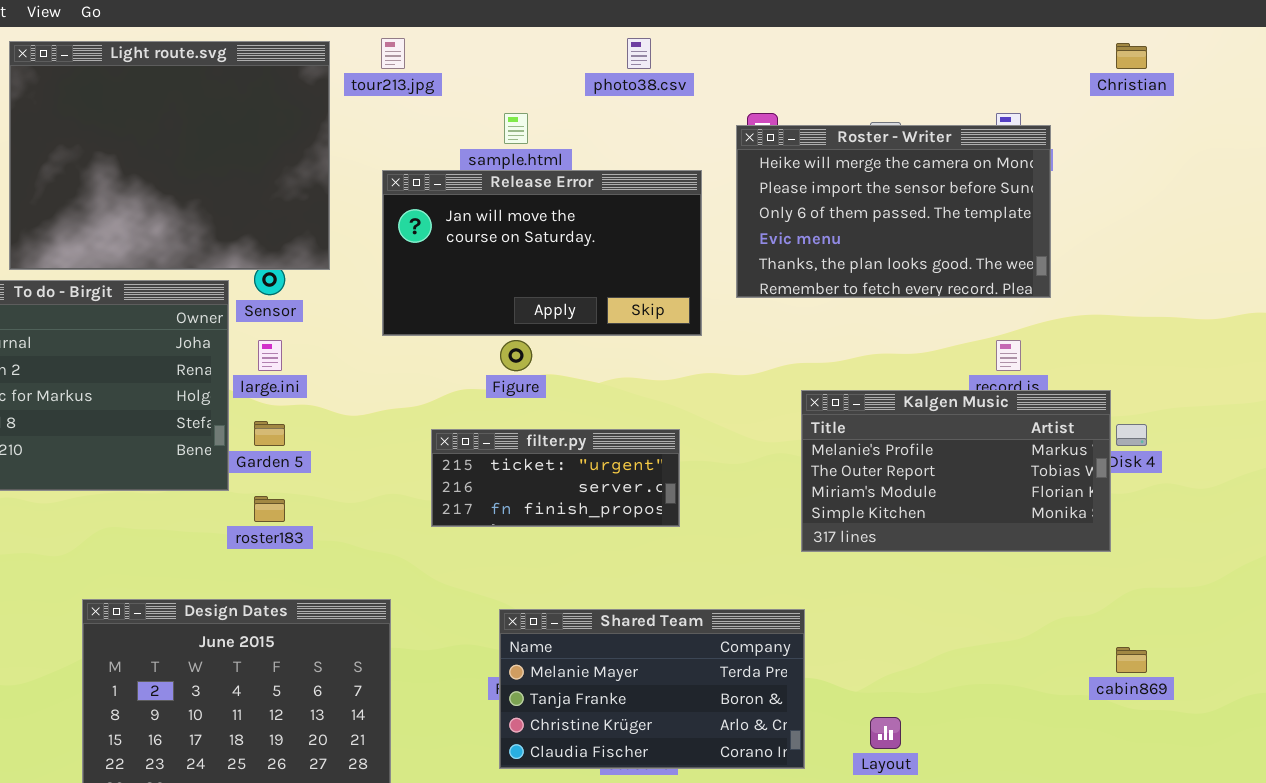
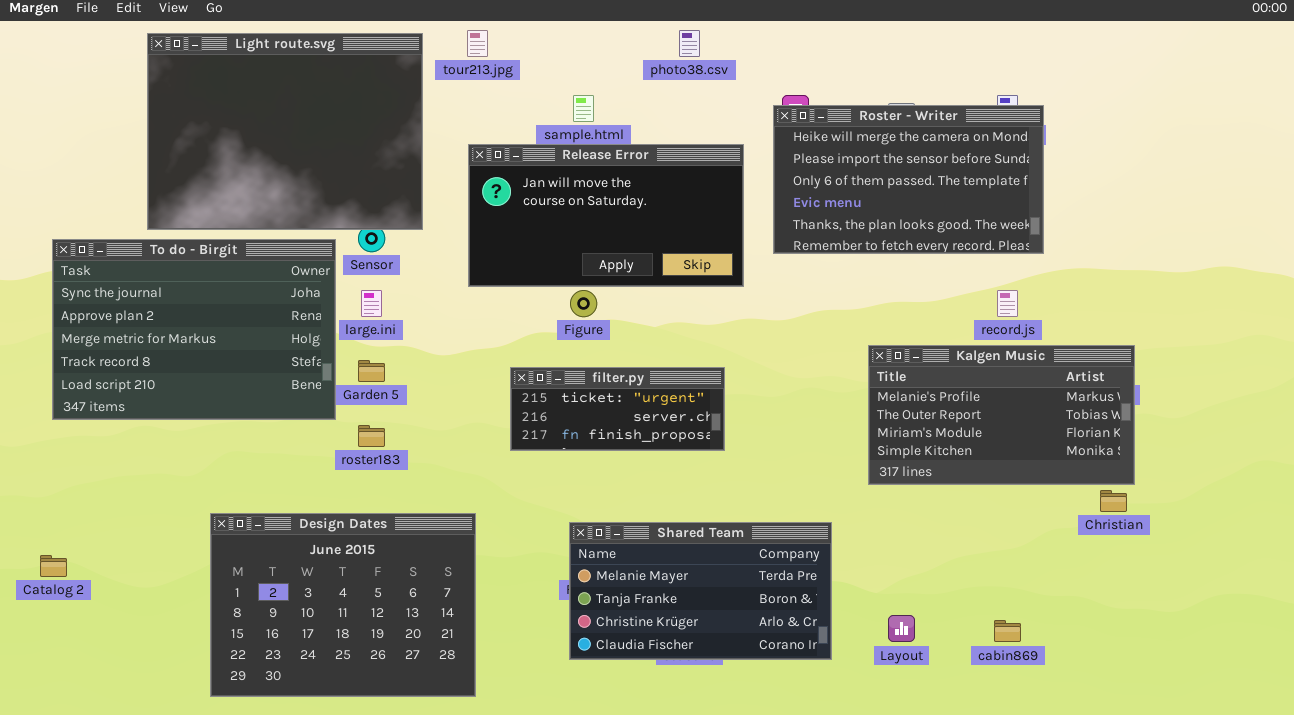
Christian: [1116,43,1147,69] -> [1100,490,1127,512], moved
Kalgen Music: [801,390,1111,552] -> [868,345,1135,485], moved
cabin869: [1116,647,1147,673] -> [994,620,1021,642], moved

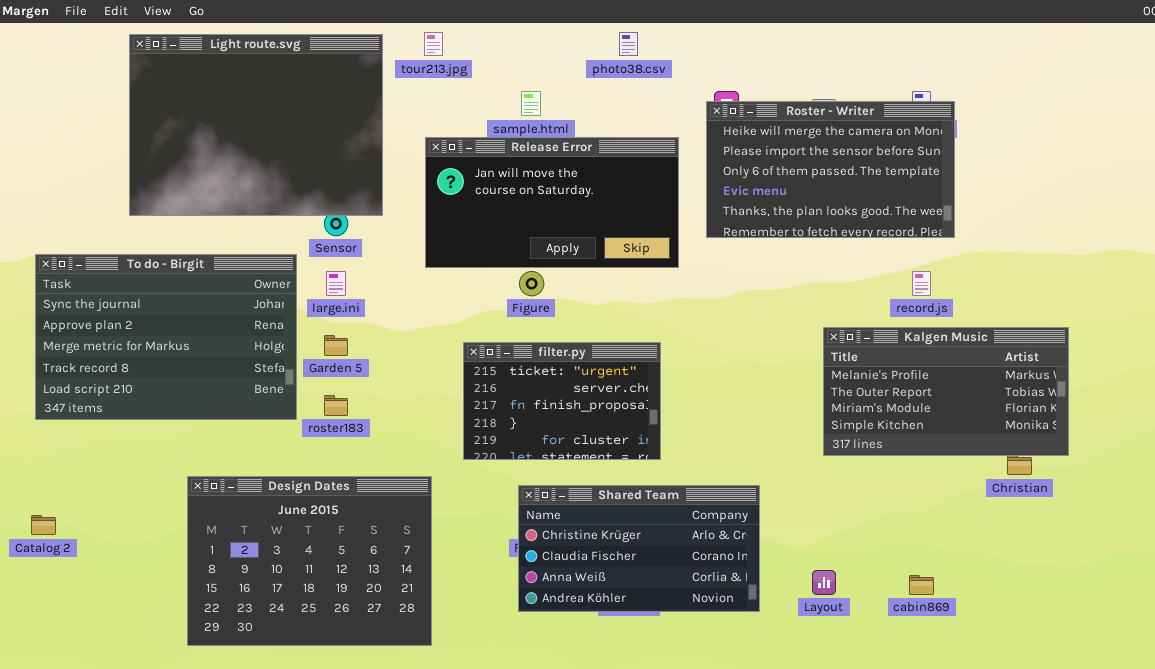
To do - Birgit: [52,239,336,420] -> [35,254,297,420], moved
Kalgen Music: [868,345,1135,485] -> [823,327,1069,456], moved
filter.py: [510,367,725,451] -> [463,342,661,460], resized
Shared Team: [569,522,832,660] -> [518,485,760,612], scrolled down 2 rows

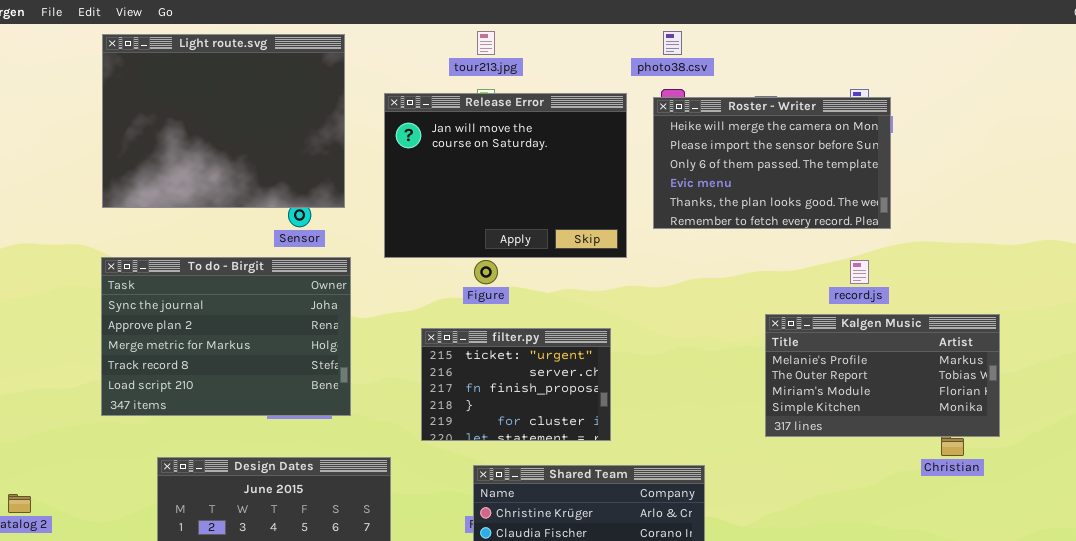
tour213.jpg: [424,32,443,56] -> [477,31,495,55], moved
photo38.csv: [619,32,638,56] -> [663,31,682,55], moved
Release Error: [425,137,679,268] -> [384,93,627,258], resized
To do - Birgit: [35,254,297,420] -> [101,257,351,416], moved

